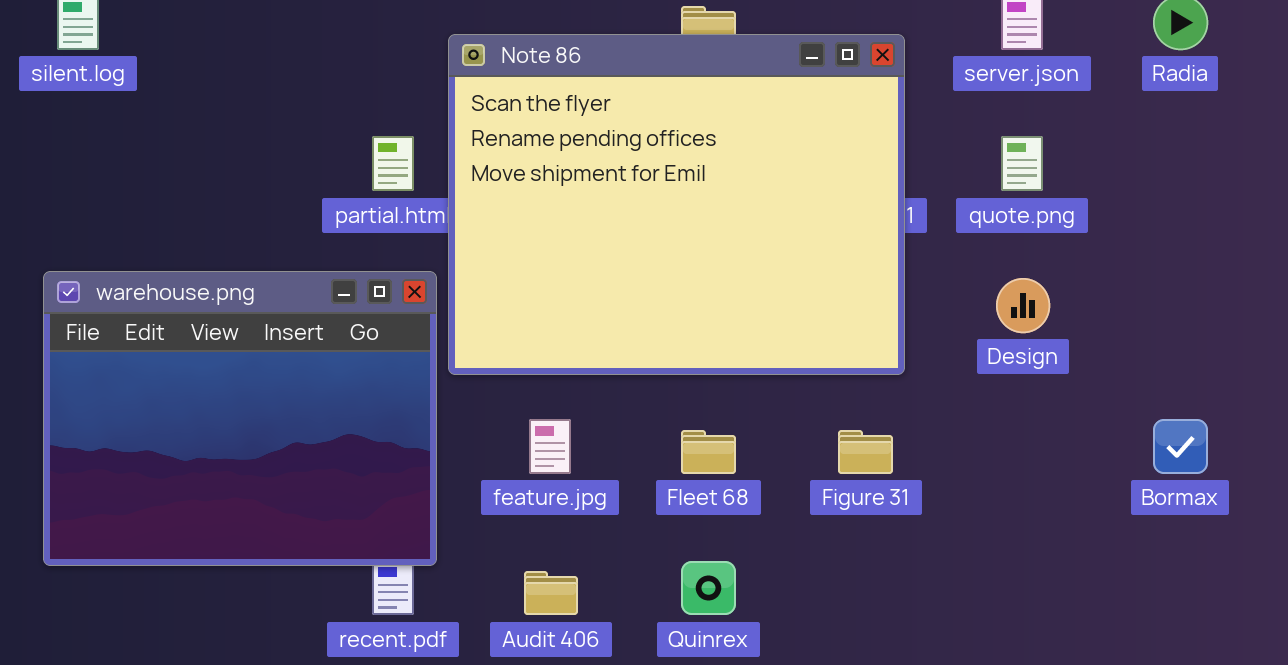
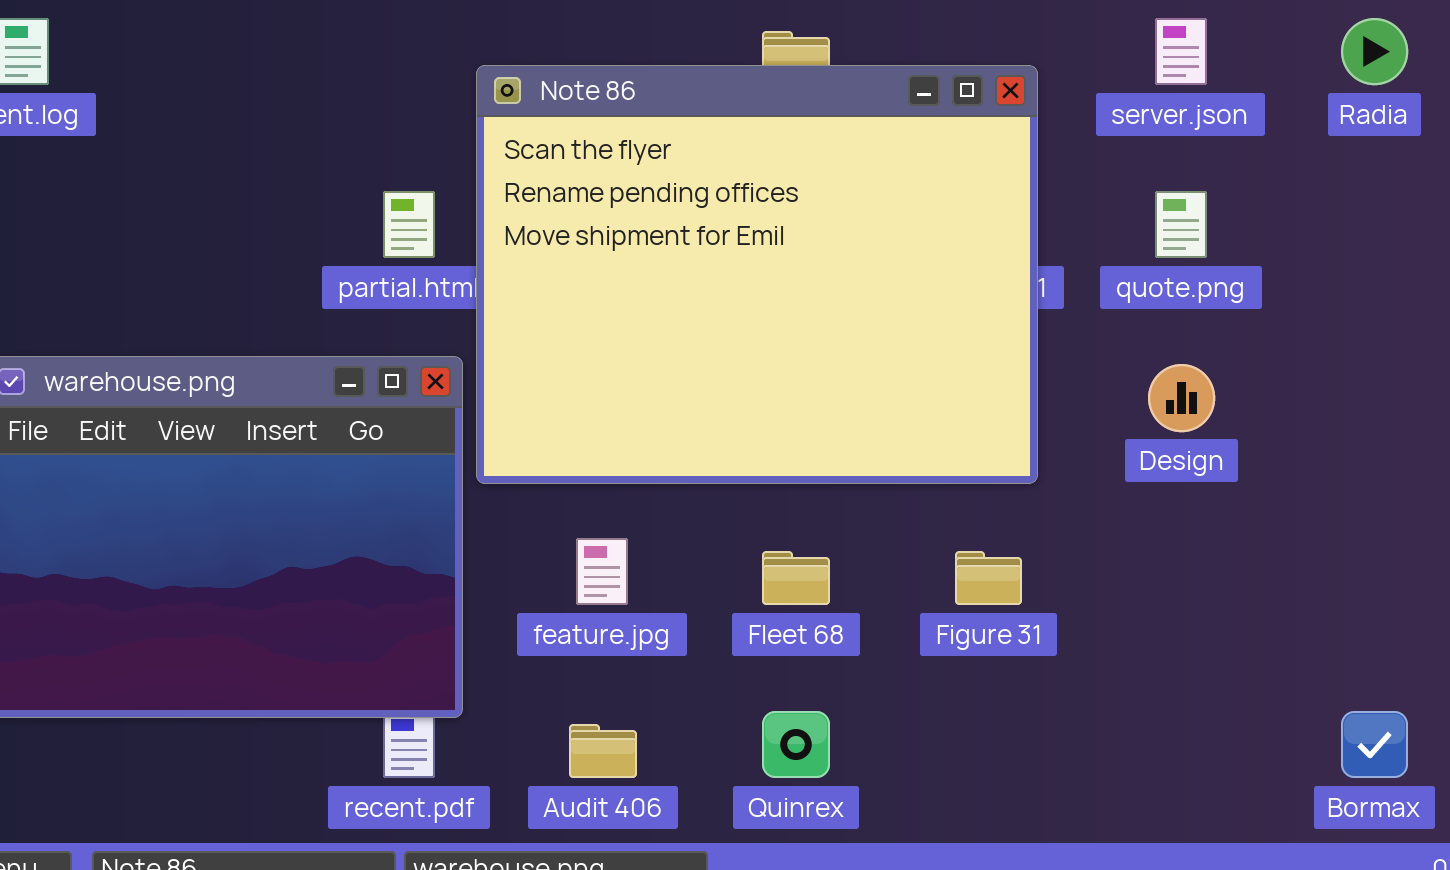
Bormax: [1153,419,1208,474] -> [1341,711,1408,778], moved

